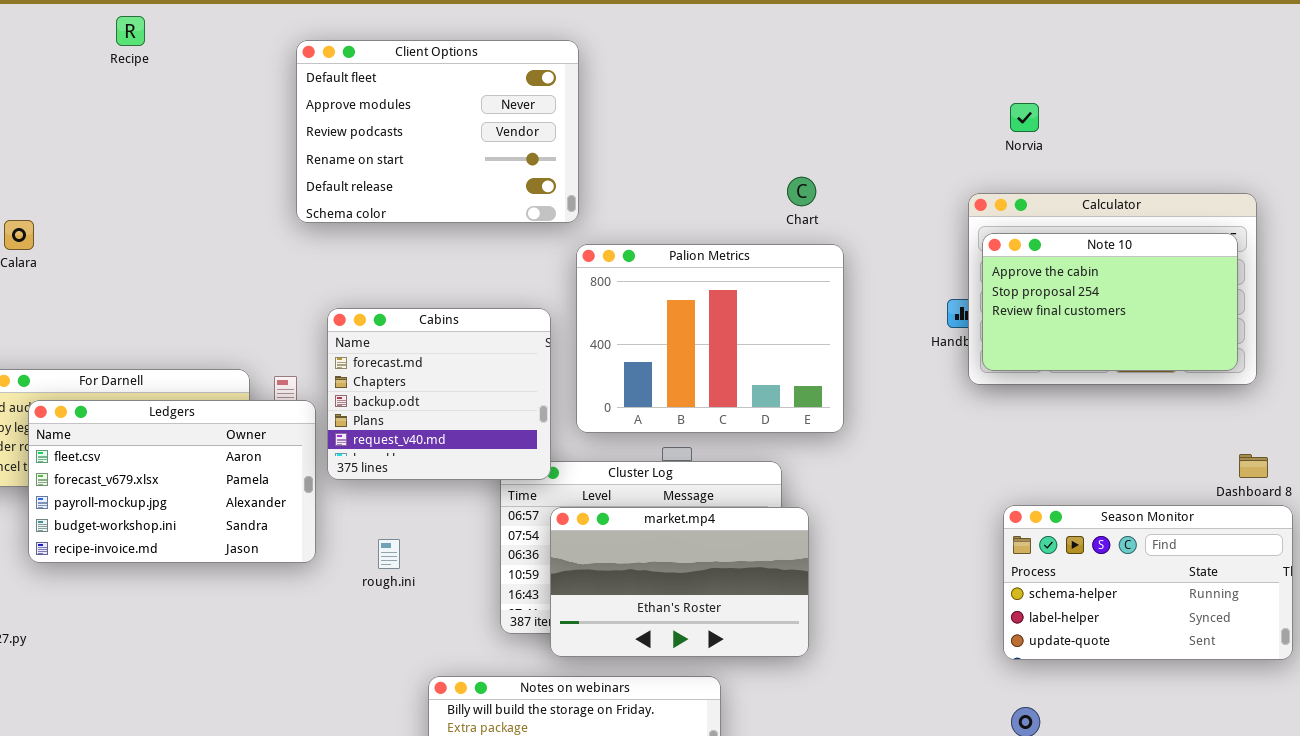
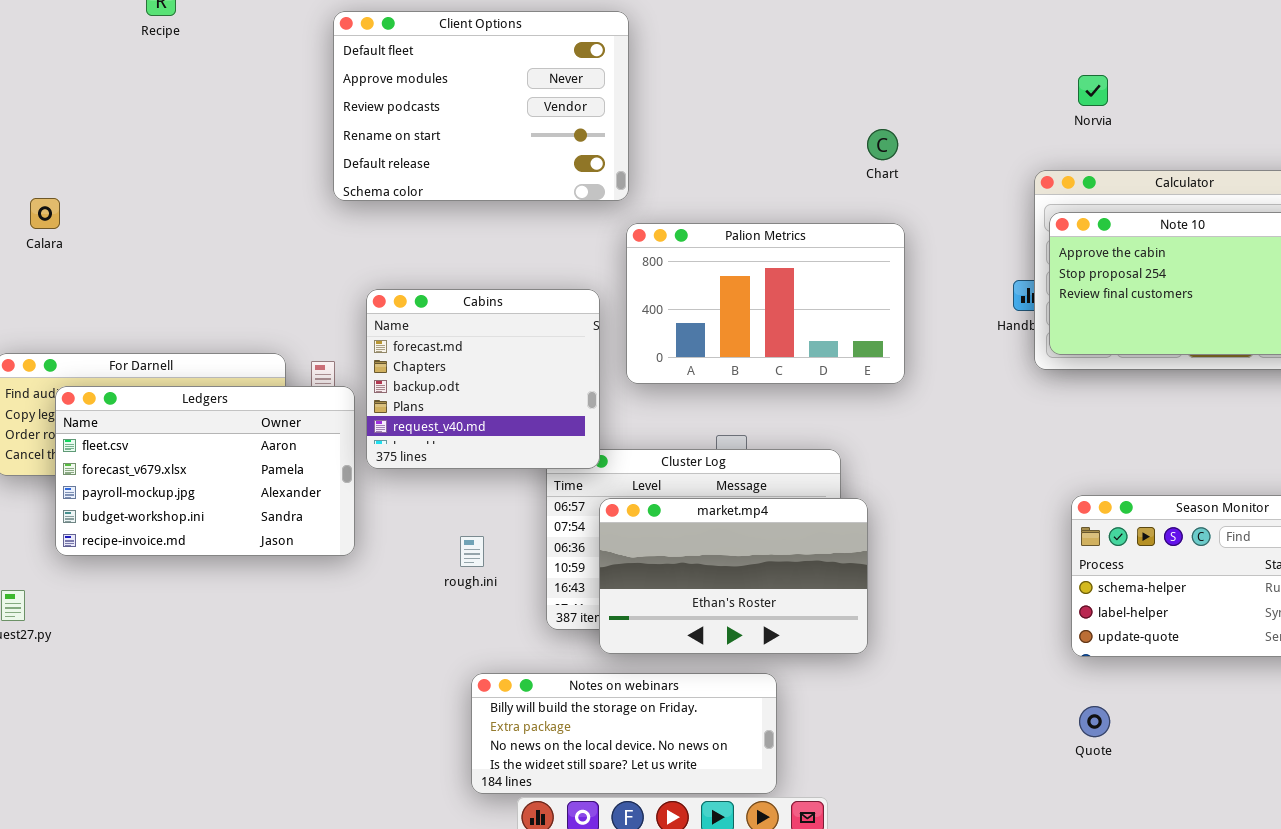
Chart: [787,177,816,206] -> [867,129,898,160], moved
Palion Metrics: [576,244,844,433] -> [626,223,905,384], resized
rough.ini: [378,539,400,569] -> [460,536,484,567], moved

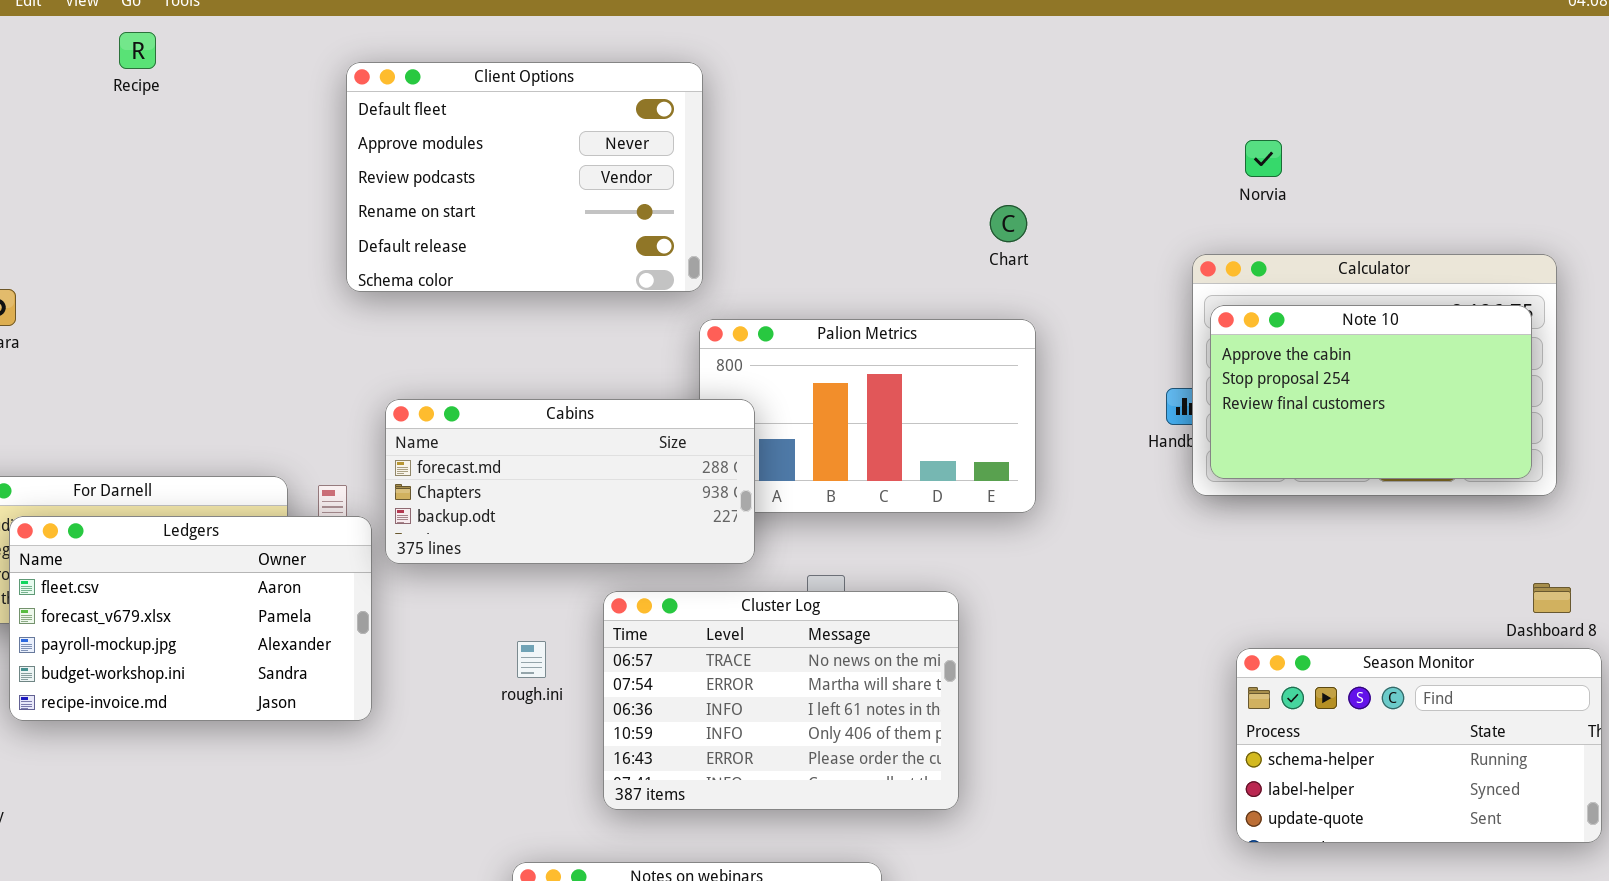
Cabins: [366,289,600,469] -> [385,399,755,564], resized
market.mp4: [599,498,868,654] -> none, closed
rough.ini: [460,536,484,567] -> [517,641,546,678], moved

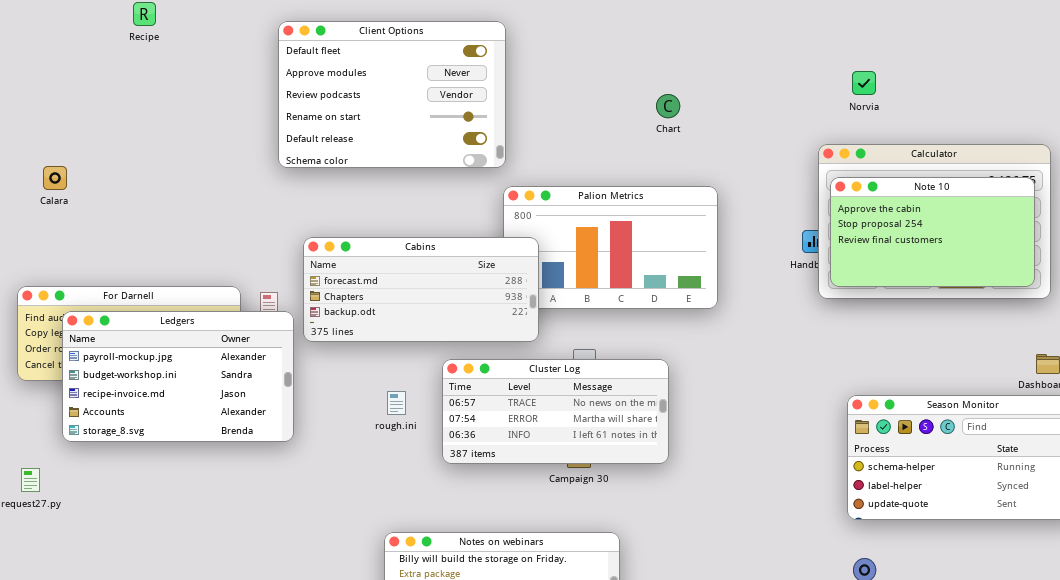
Chart: [990,205,1027,242] -> [656,94,680,118], moved
Ledgers: [9,516,372,721] -> [62,311,294,442], scrolled down 2 rows
Cluster Log: [603,591,959,810] -> [442,359,669,464], resized

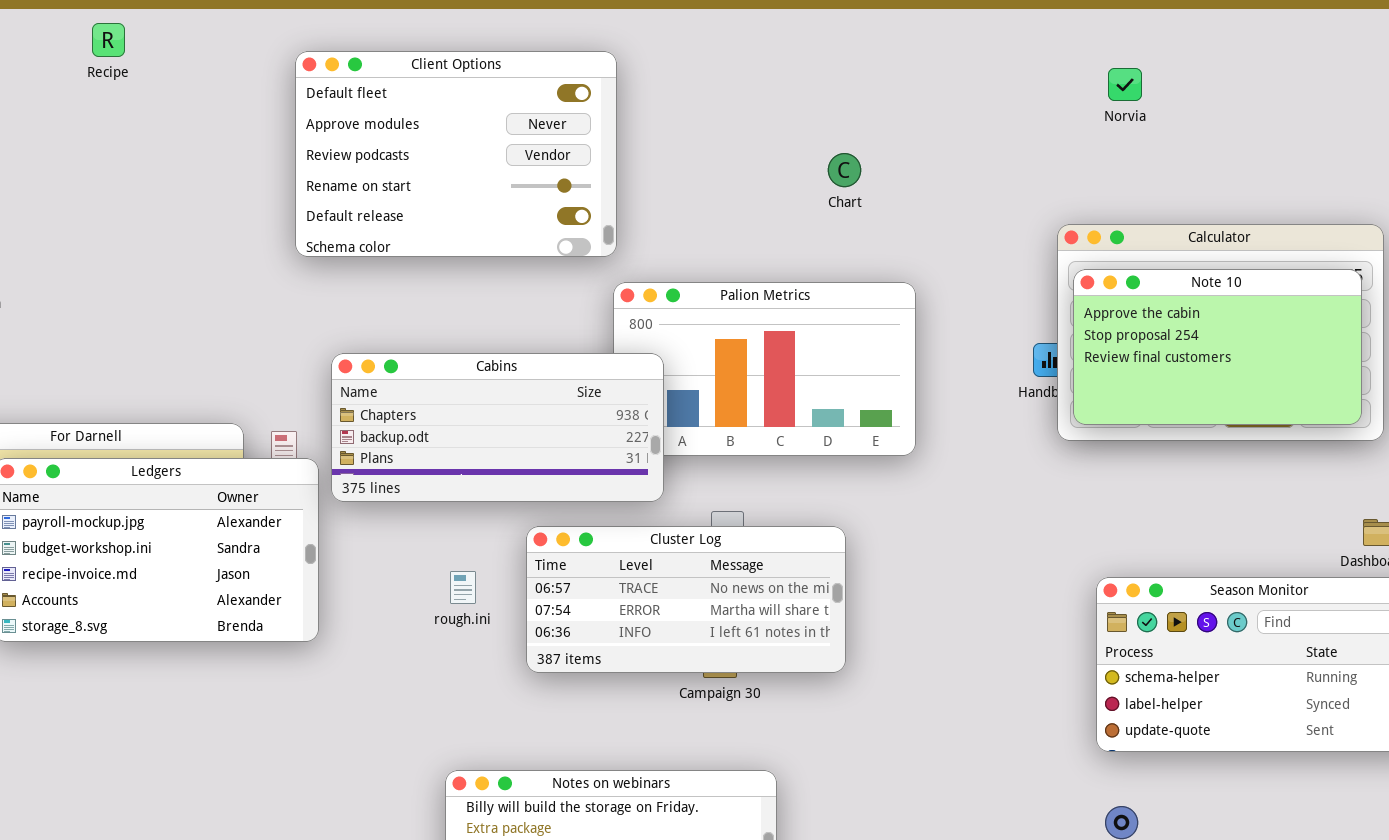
Norvia: [852,71,876,95] -> [1108,68,1142,101], moved
Cabins: [303,237,539,342] -> [331,353,664,502], scrolled down 1 row

